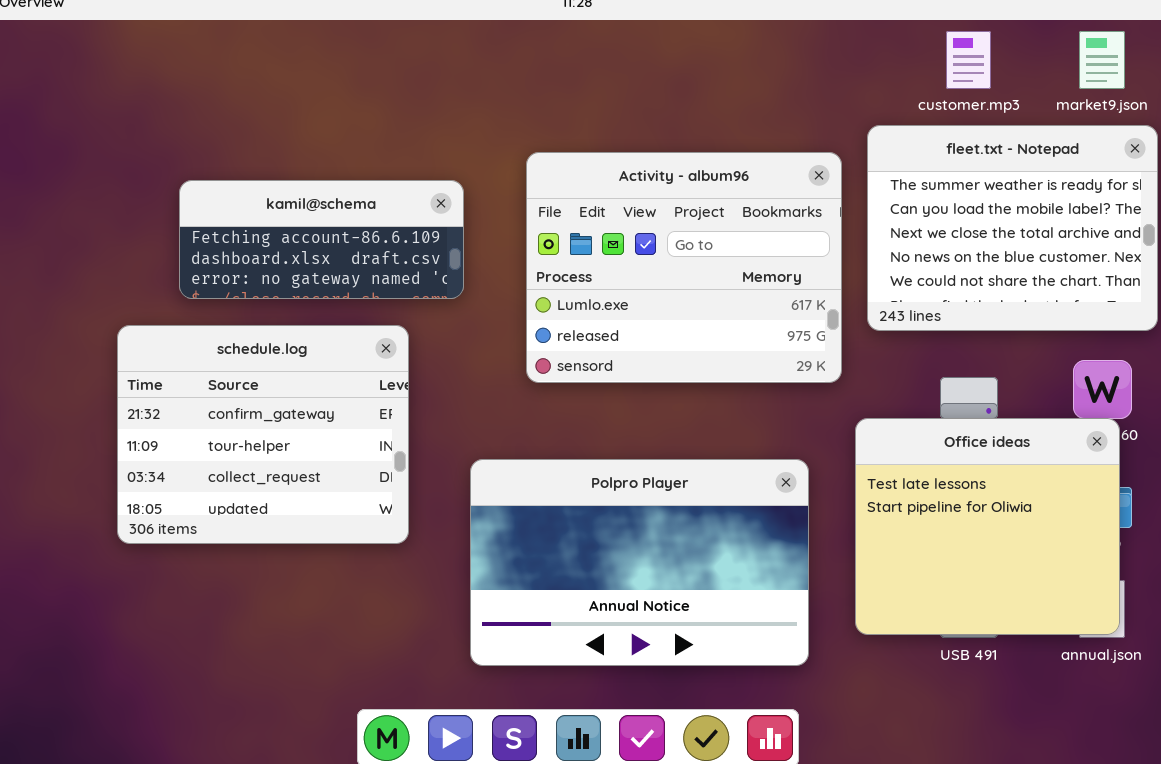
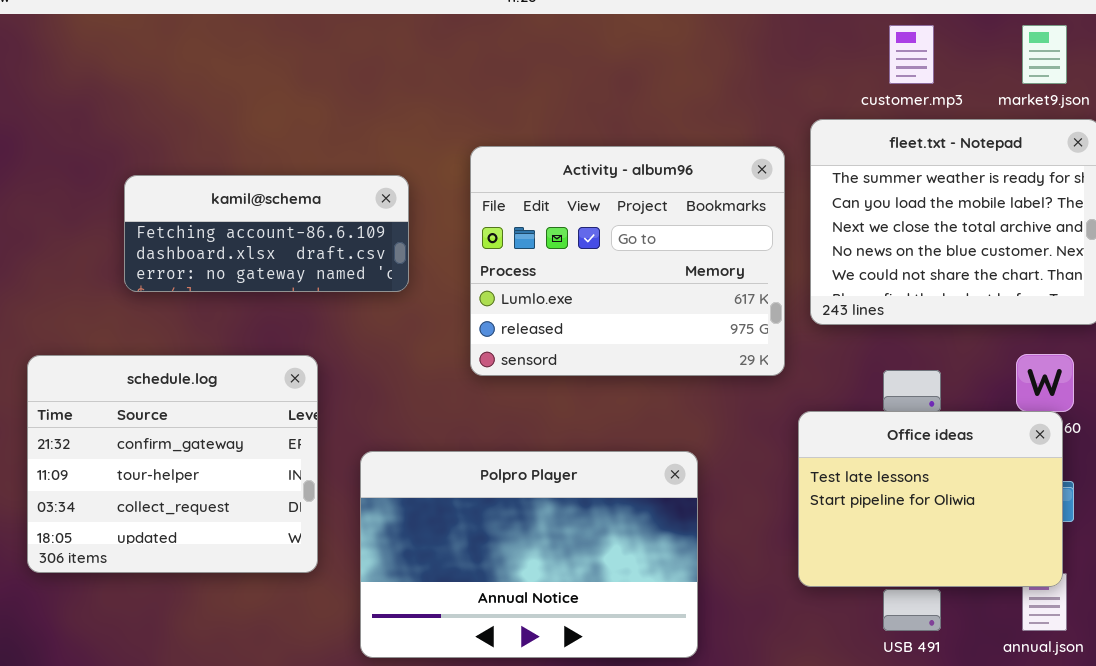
schedule.log: [117,325,409,544] -> [27,355,318,573], moved
Office ideas: [855,418,1120,635] -> [798,411,1063,587], resized
Polpro Player: [470,459,809,666] -> [360,451,698,658], moved

